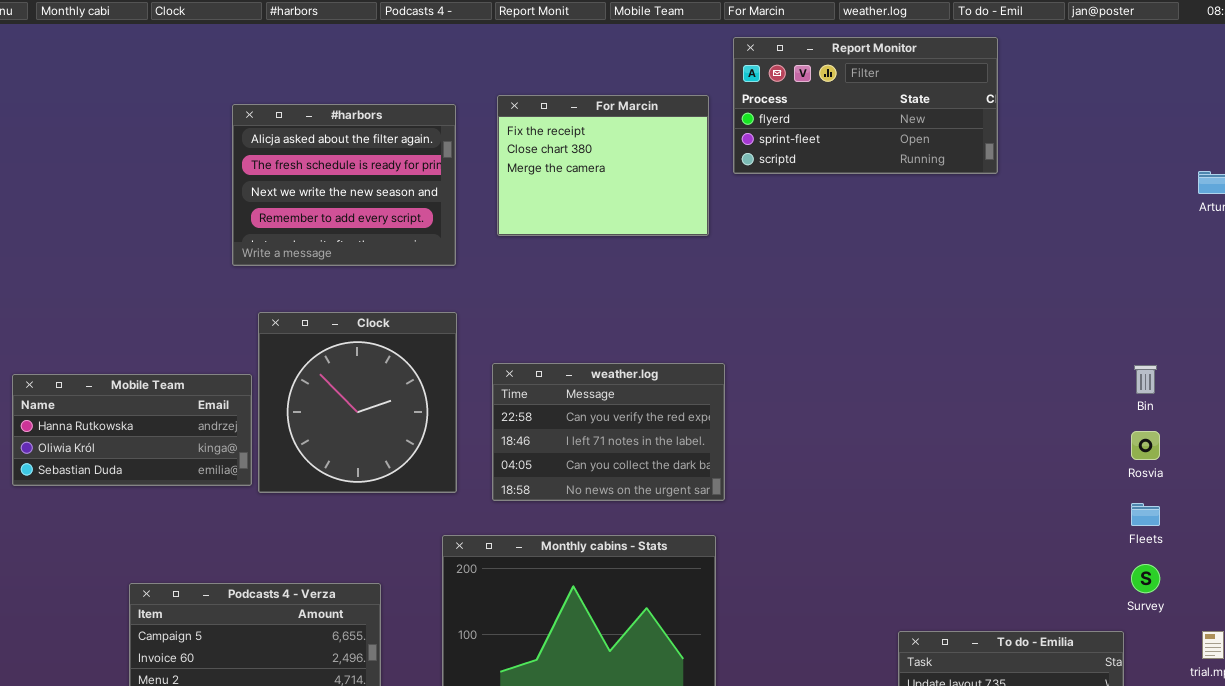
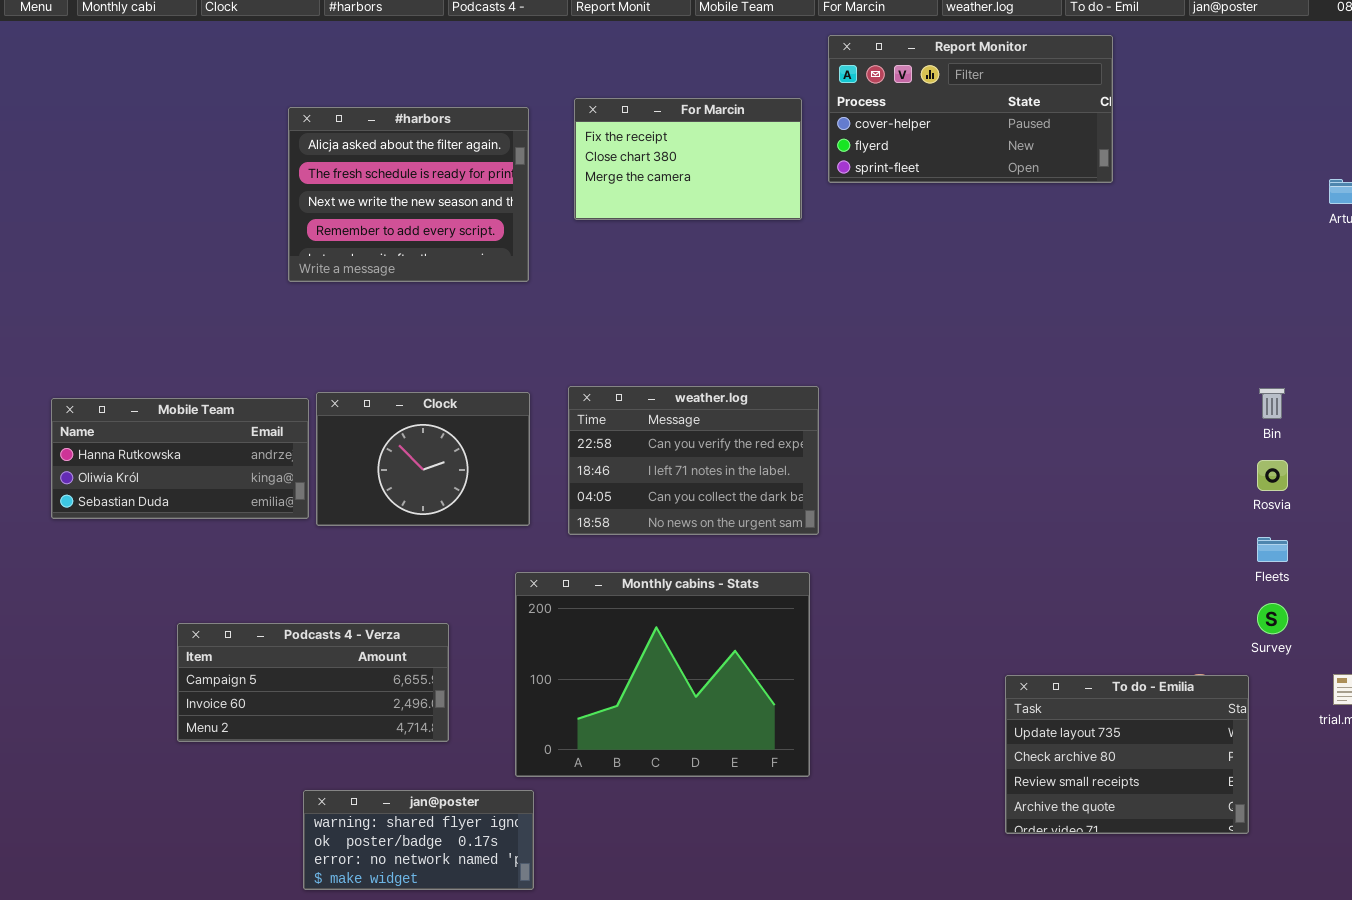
Report Monitor: [733,37,998,174] -> [828,35,1113,183], scrolled up 1 row
For Marcin: [497,95,709,236] -> [574,98,802,220], resized
Clock: [258,312,457,493] -> [316,392,530,526], resized

